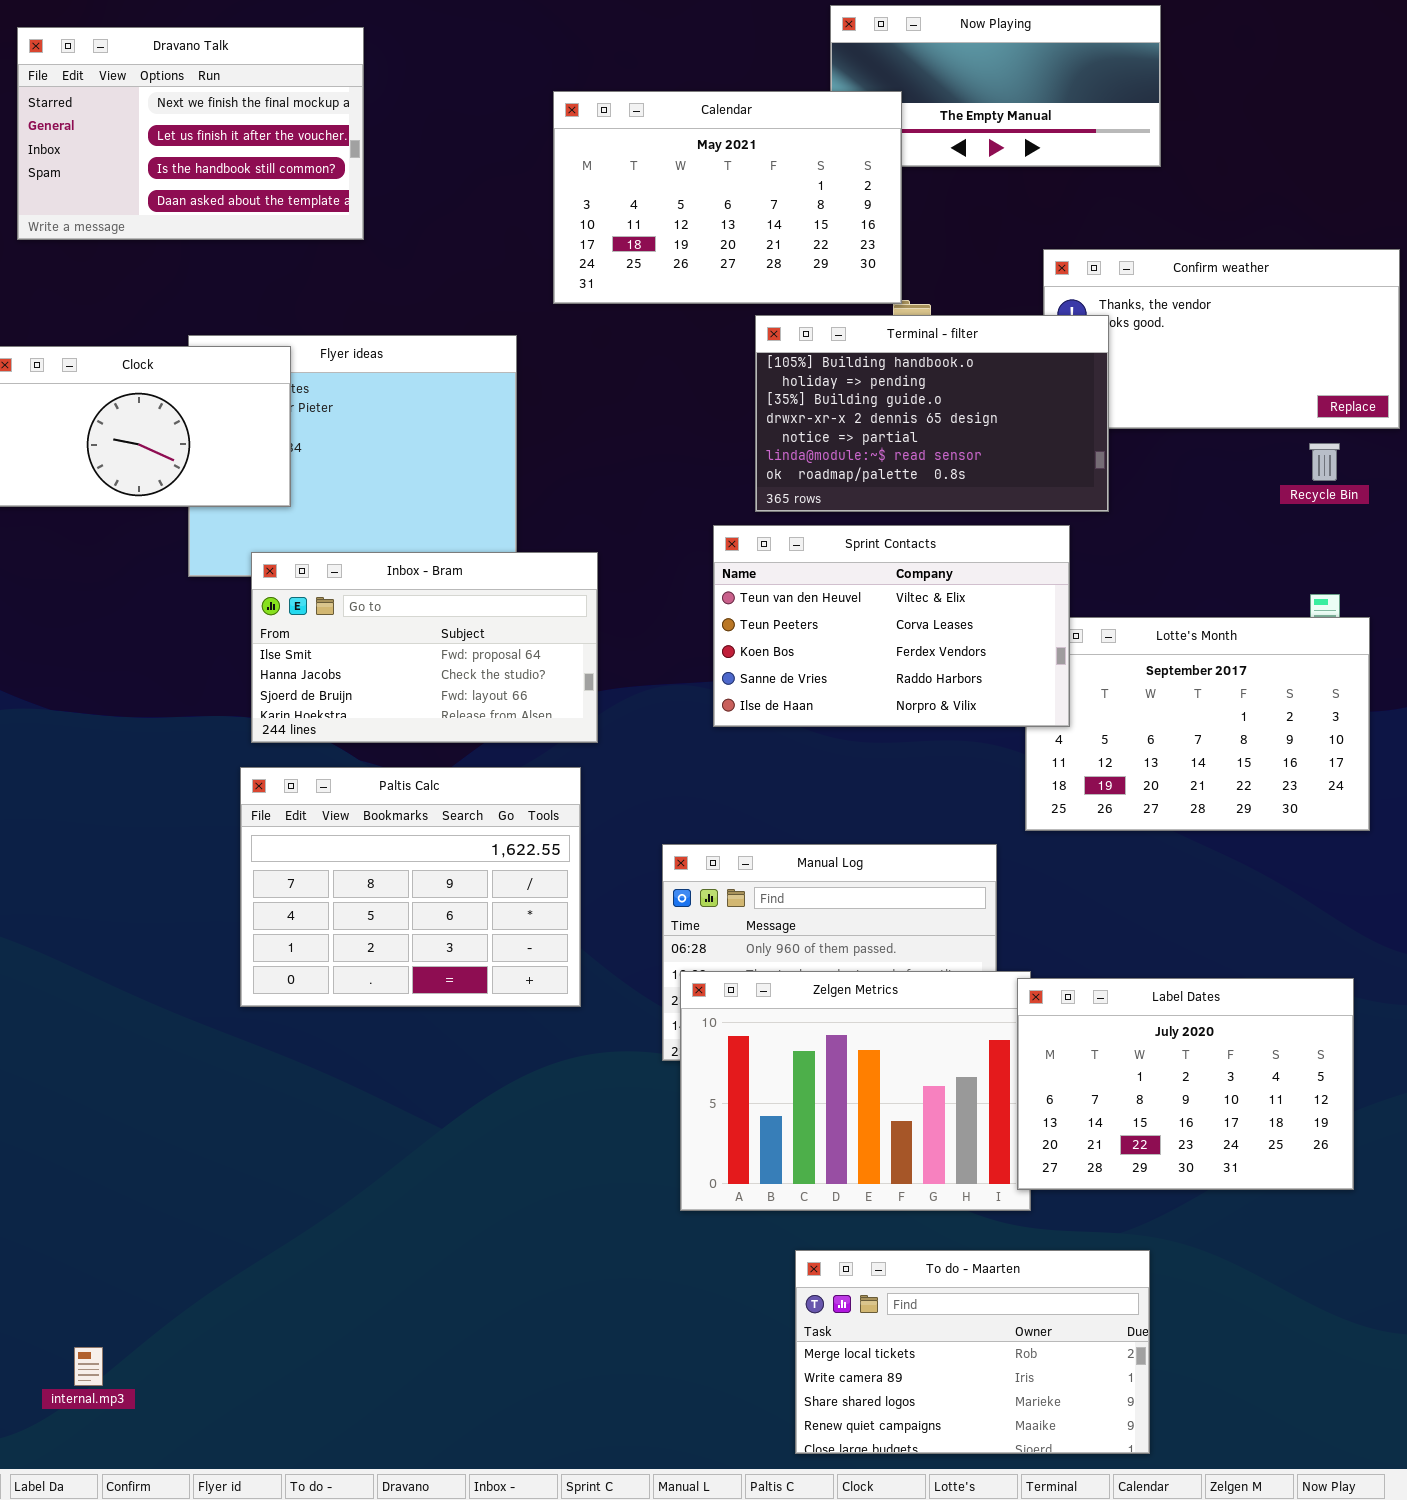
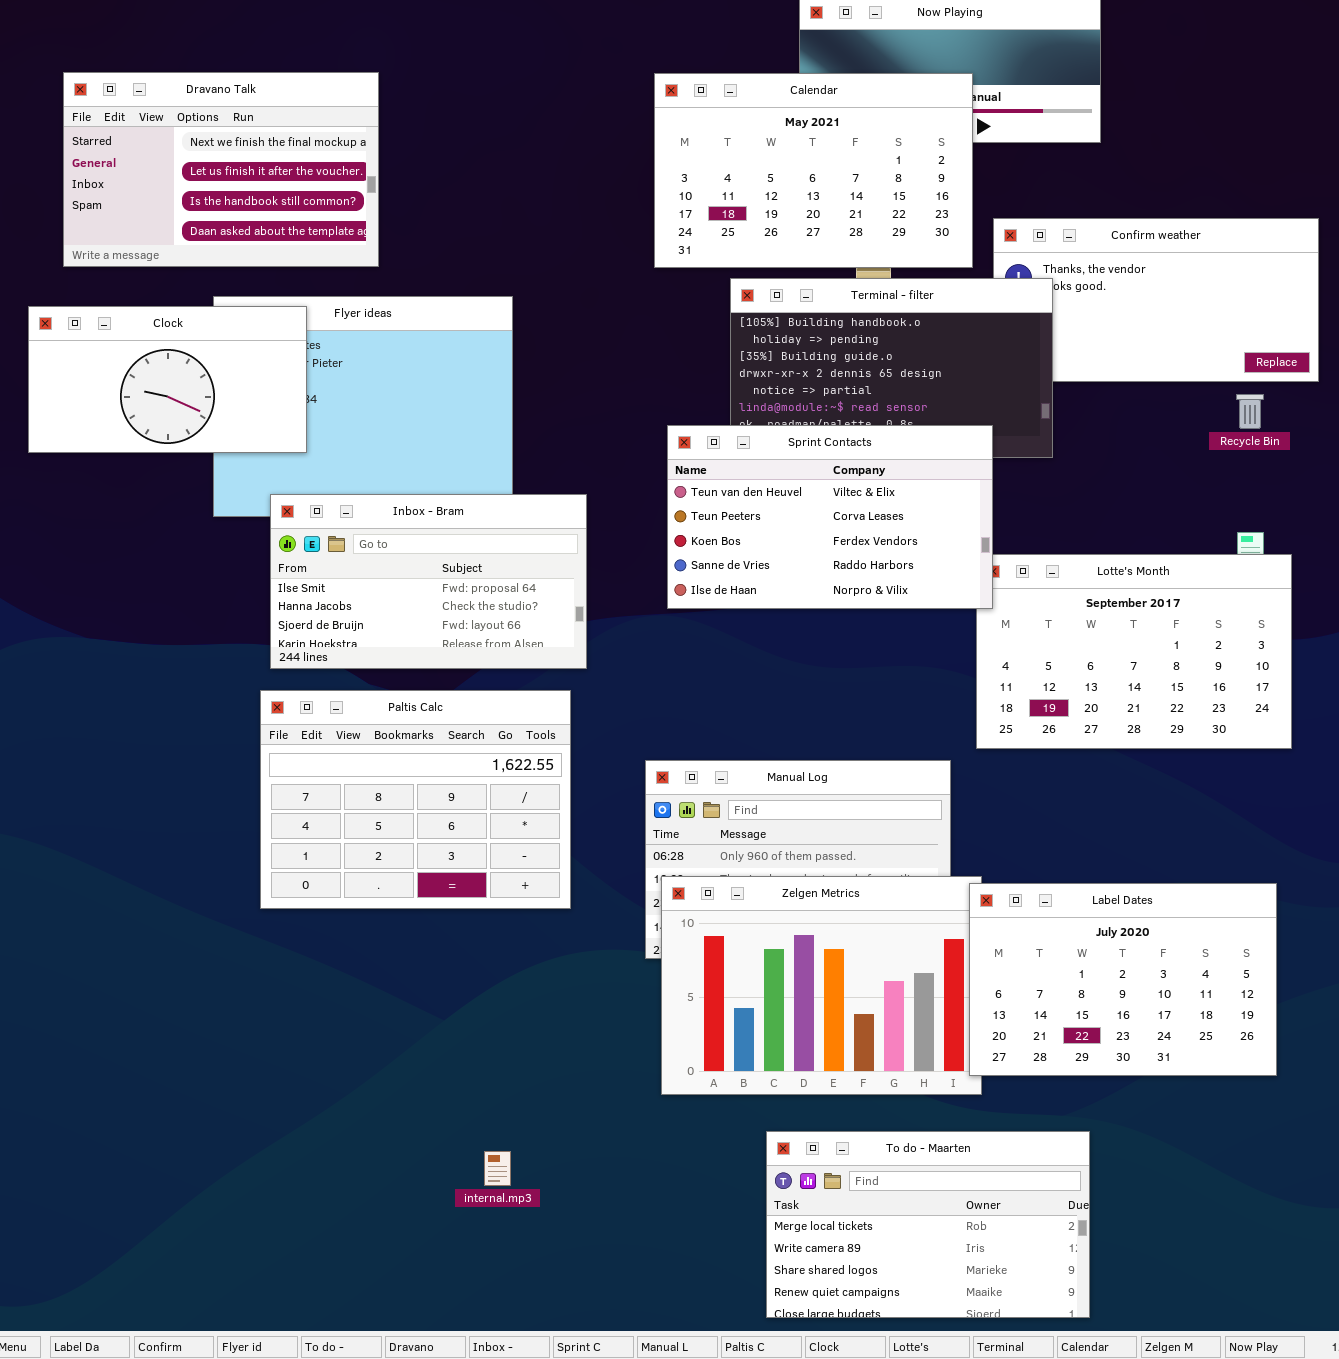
Dravano Talk: [17,27,364,240] -> [63,72,379,267], moved
Calendar: [553,91,902,304] -> [654,73,973,268], moved
Sprint Contacts: [713,525,1070,727] -> [667,425,993,609], moved
internal.mp3: [74,1347,103,1386] -> [484,1151,511,1186], moved

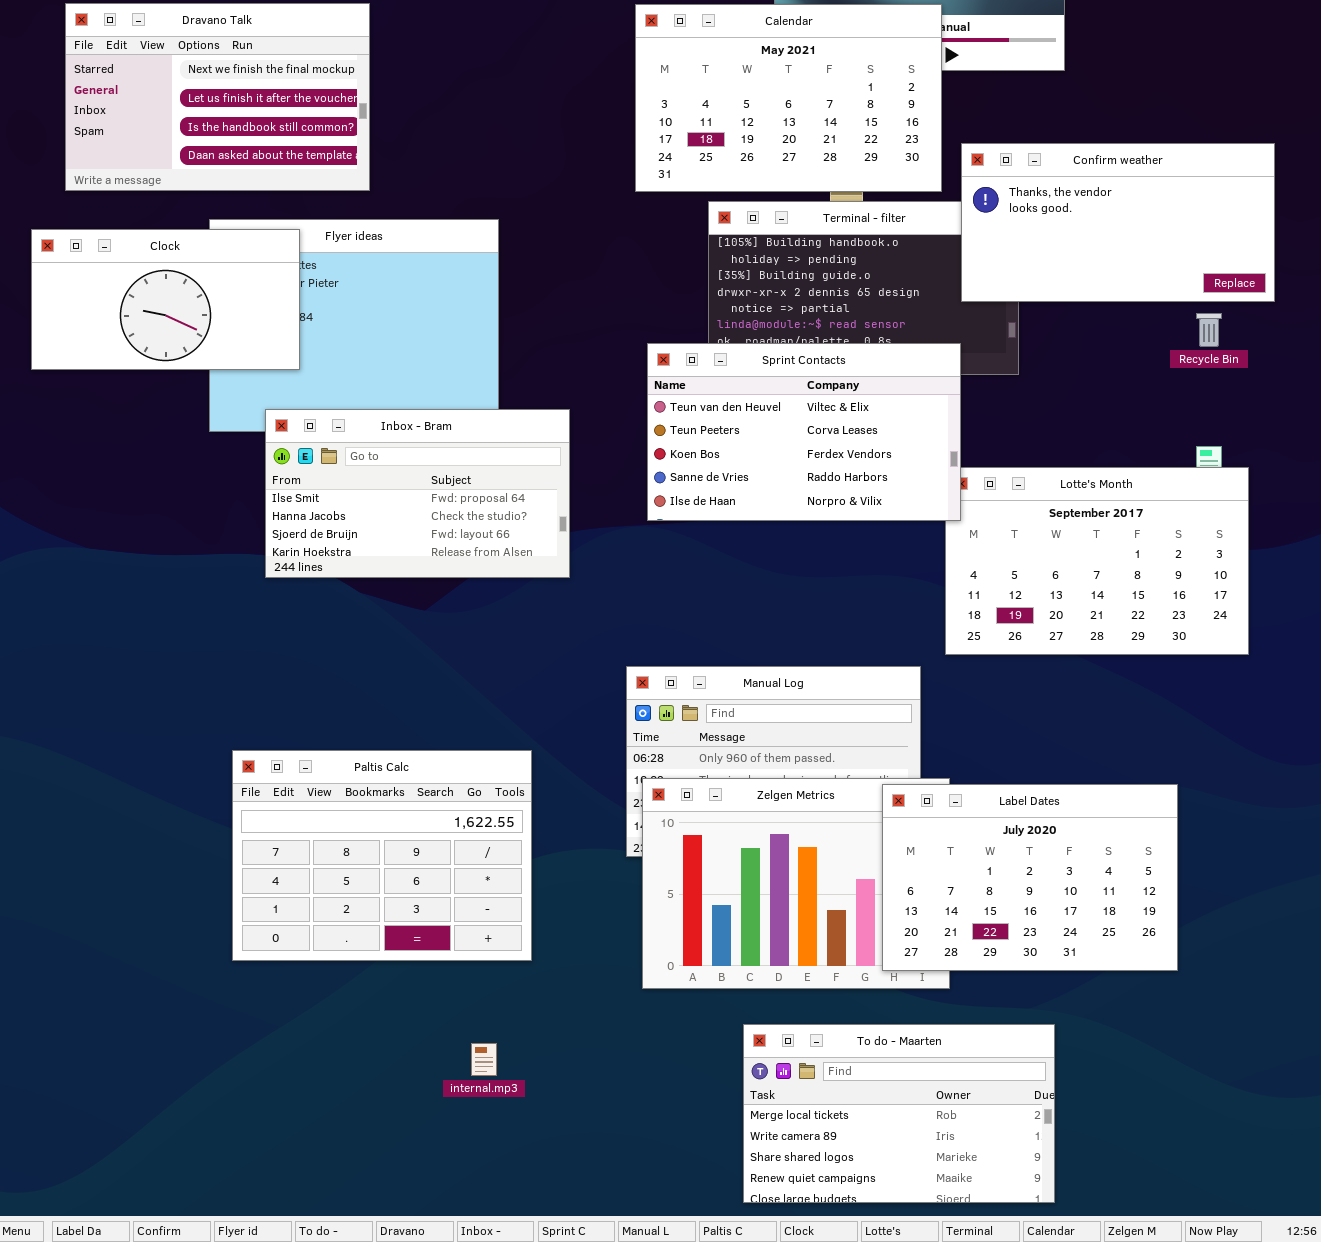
Confirm weather: [993,218,1319,382] -> [961,143,1275,302], raised
Paltis Calc: [260,690,571,909] -> [232,750,532,961], moved
Label Dates: [969,883,1277,1076] -> [882,784,1178,971], moved

